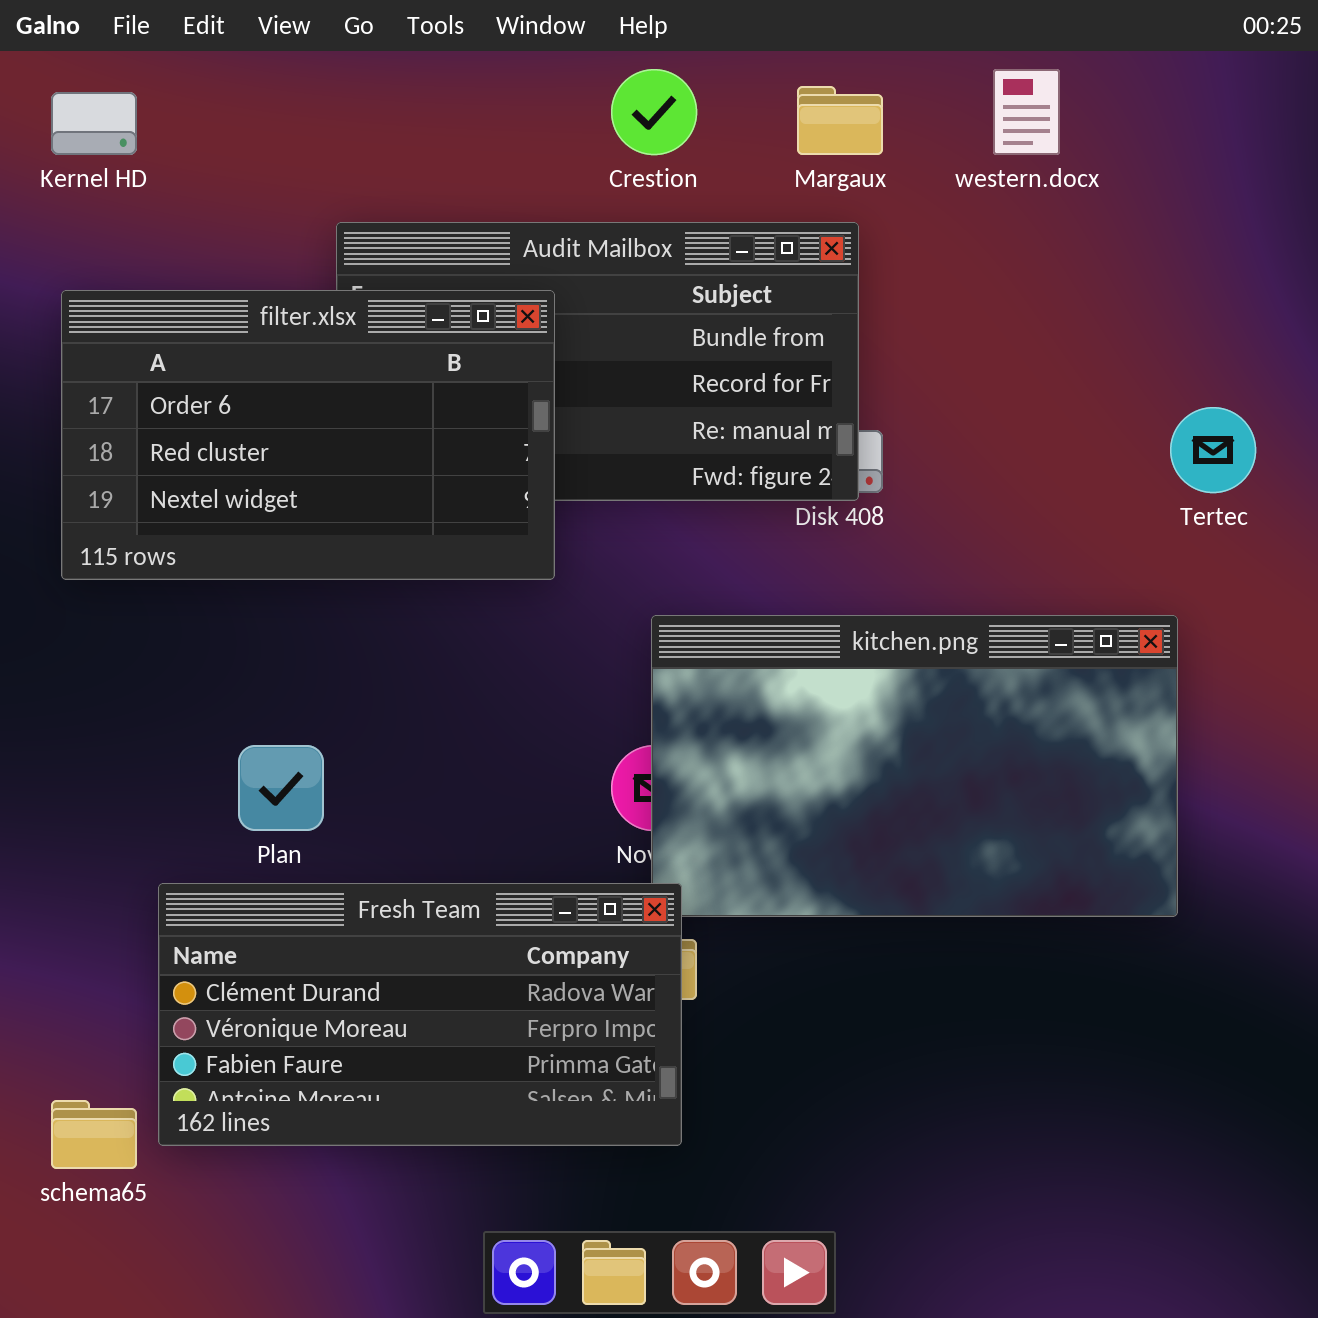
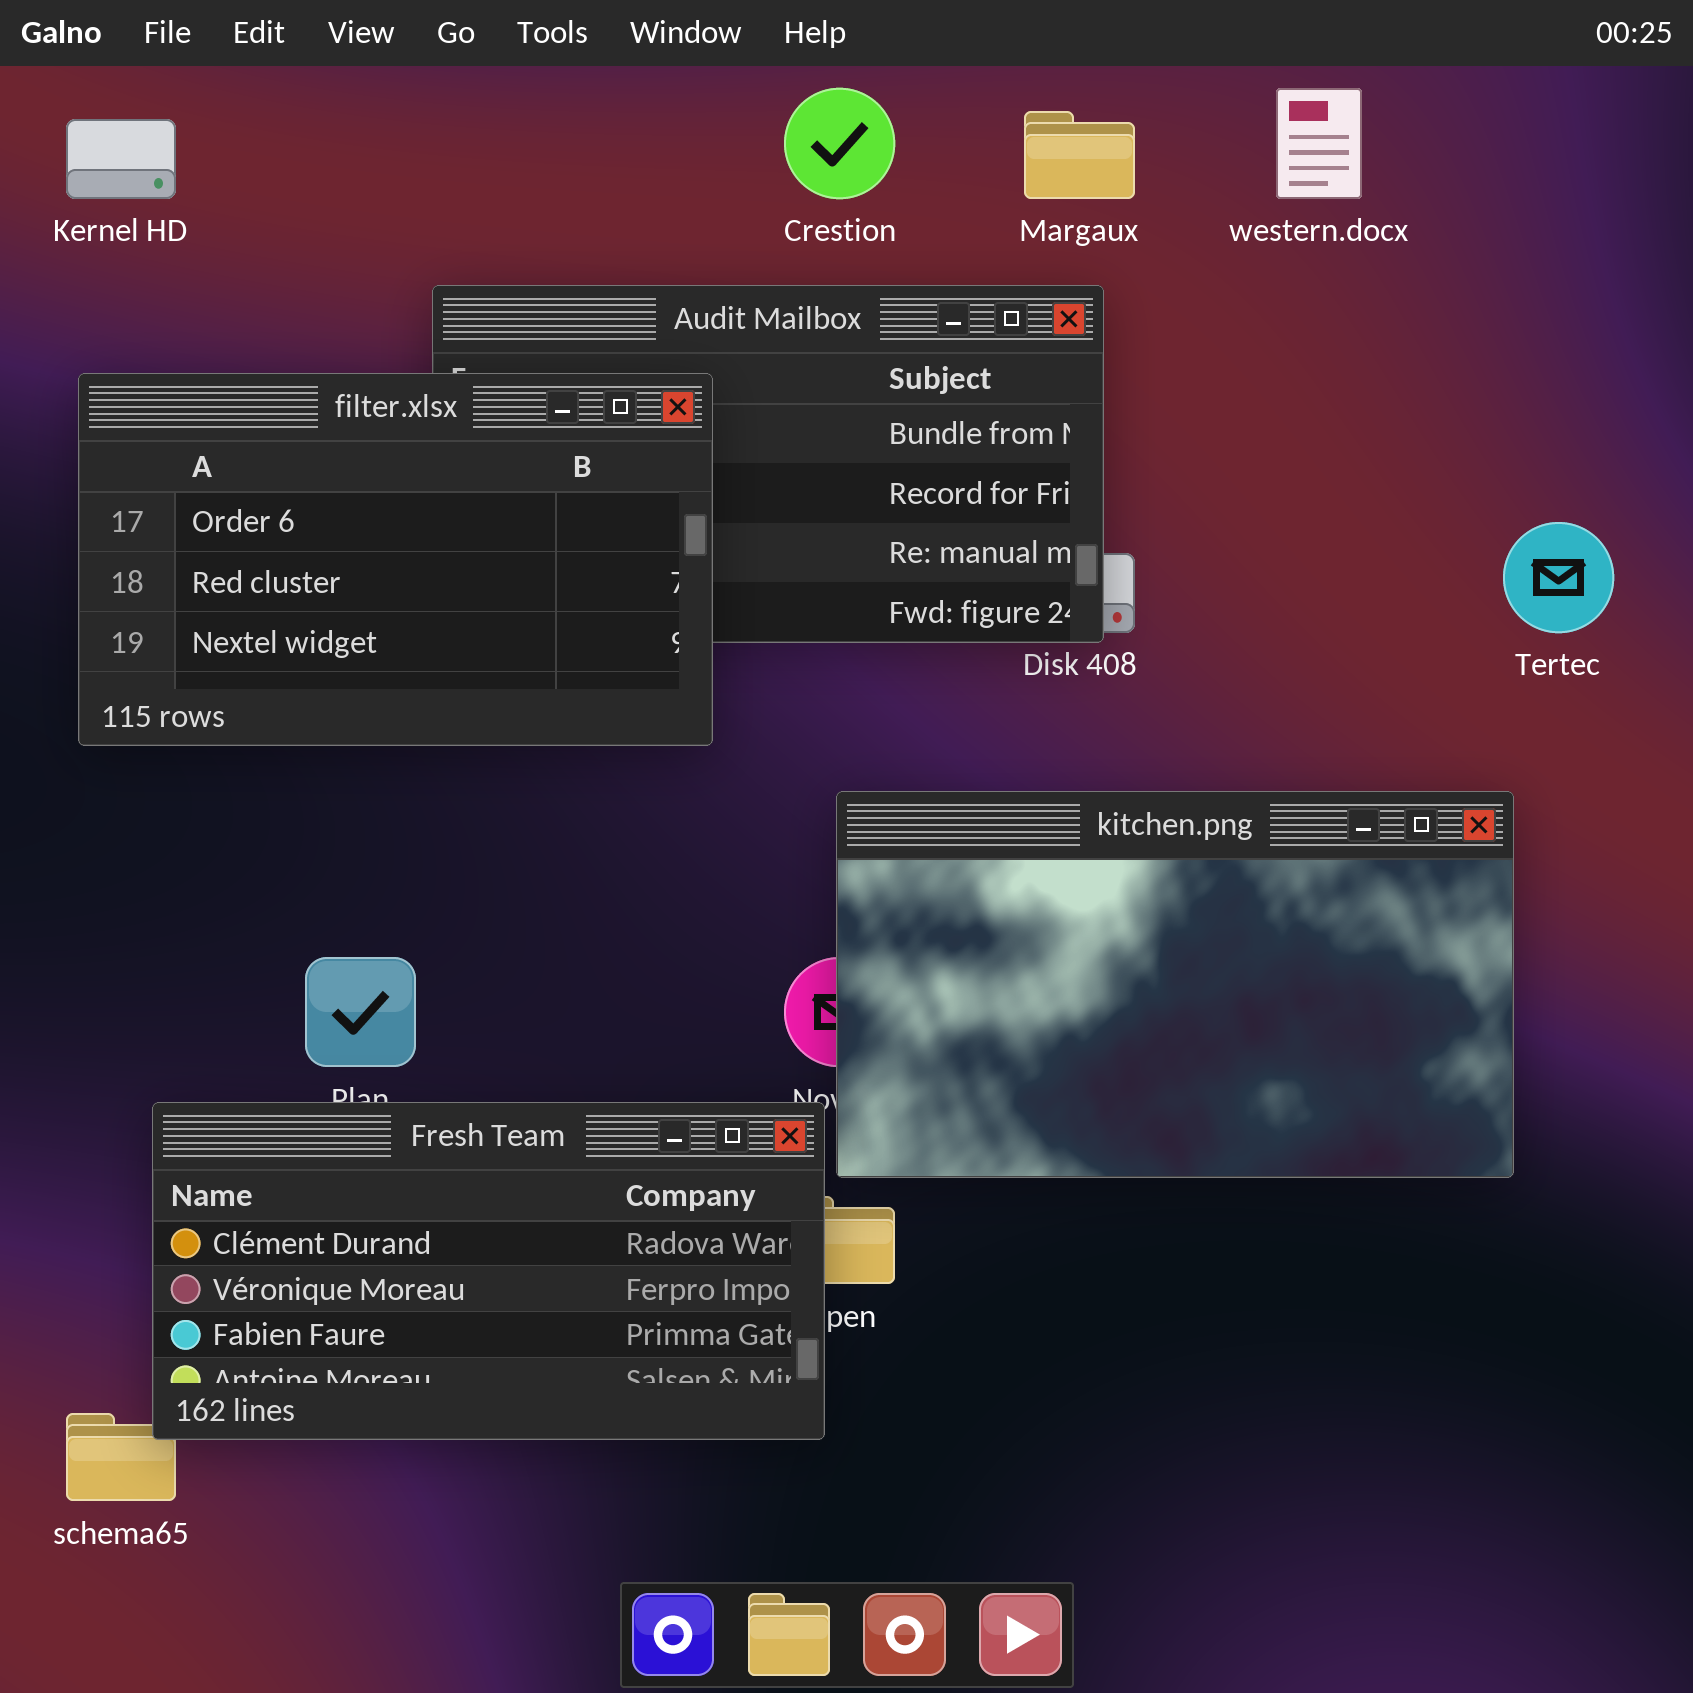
Fresh Team: [158,883,682,1146] -> [152,1102,825,1440], moved

